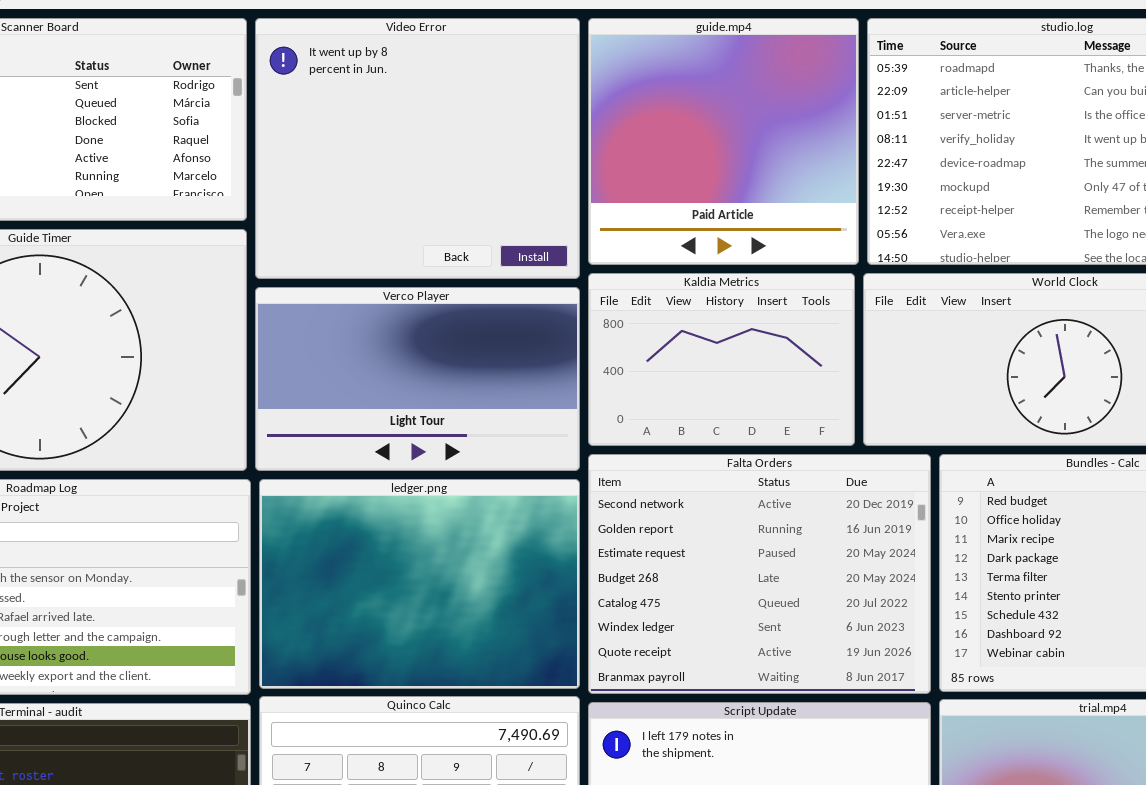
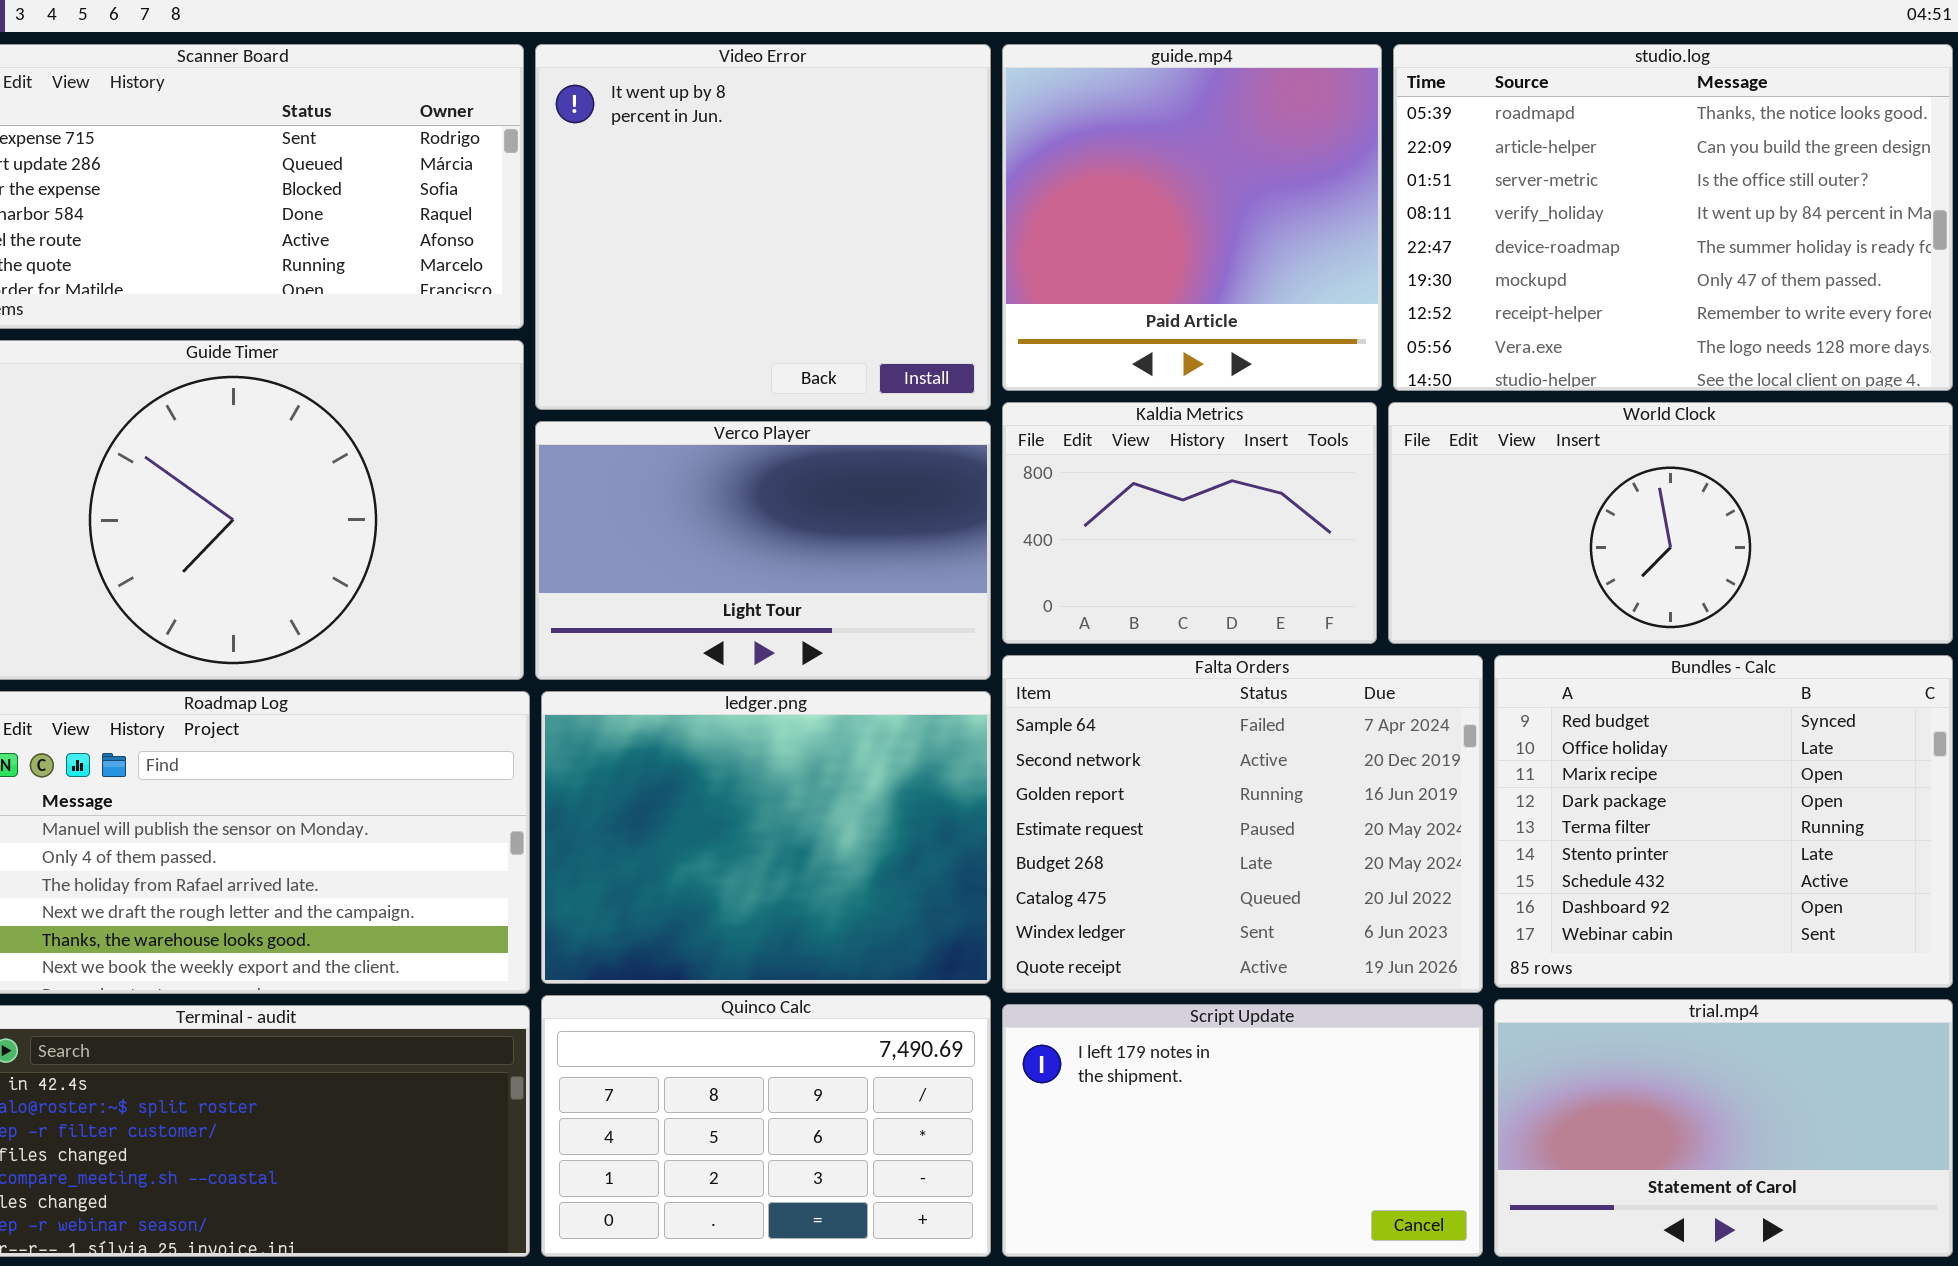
Falta Orders: [588,454,931,694] -> [1002,655,1483,993], scrolled up 1 row

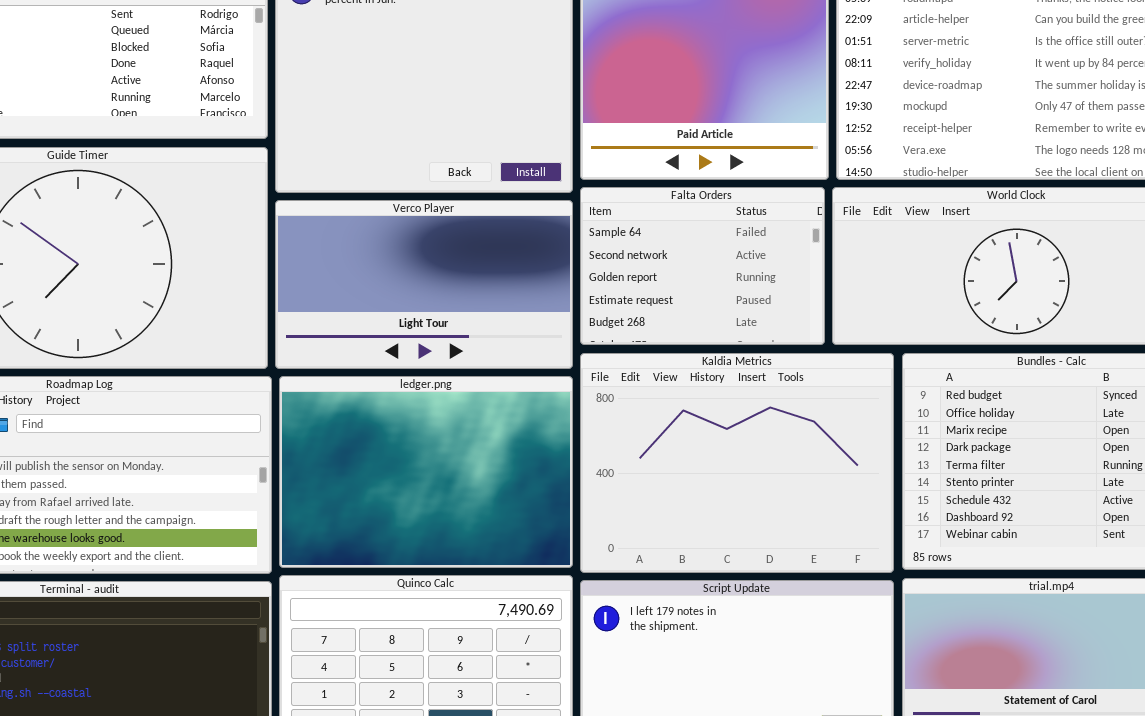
Kaldia Metrics: [1002,402,1377,644] -> [580,353,894,573], moved, resized
Falta Orders: [1002,655,1483,993] -> [580,187,825,345], moved, resized

